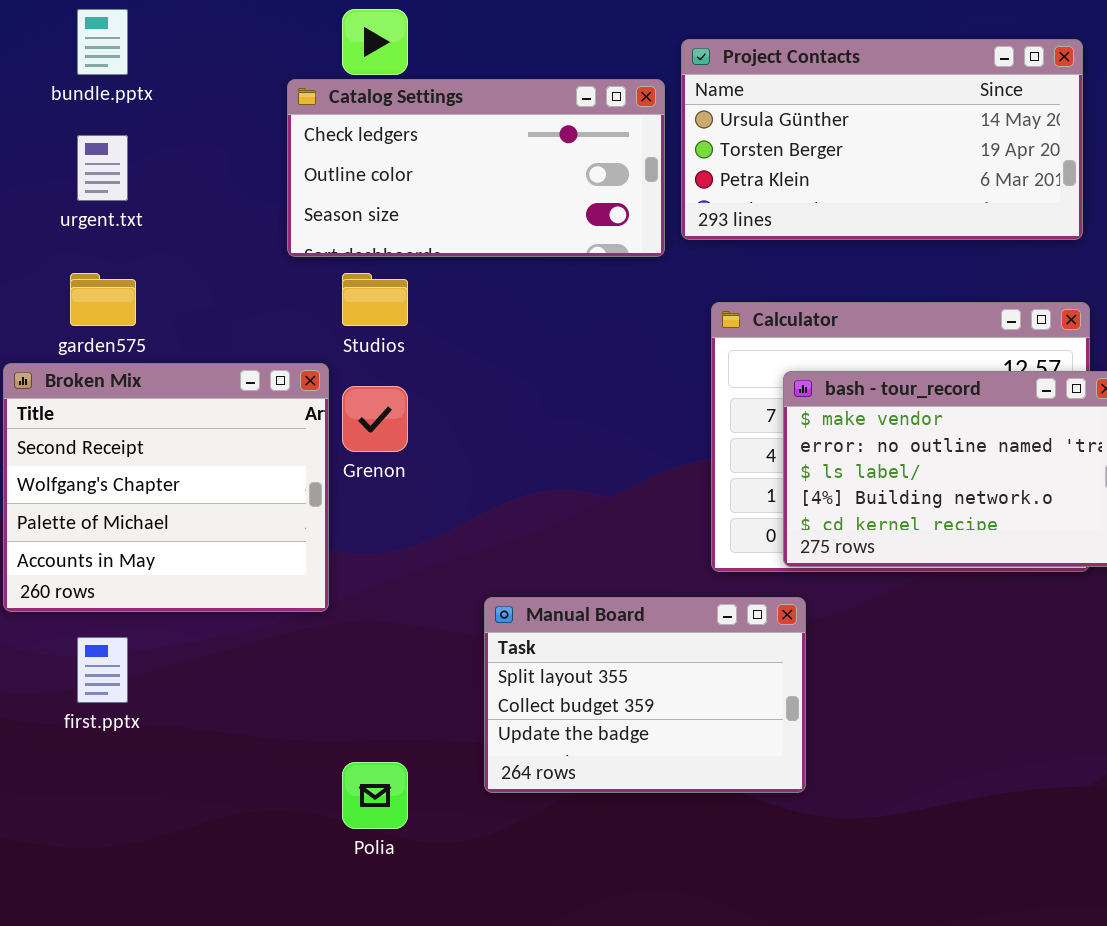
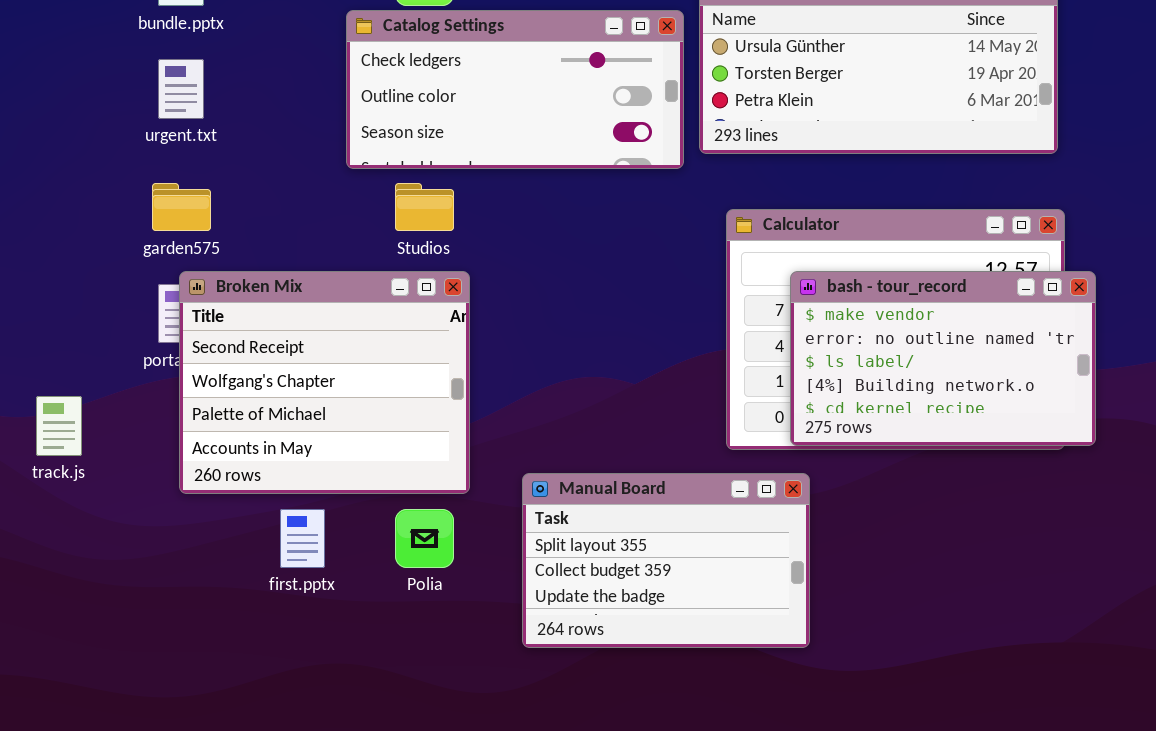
Broken Mix: [3,363,329,612] -> [179,271,470,494], moved
first.pptx: [77,637,128,703] -> [280,509,325,568], moved
Polia: [342,762,408,829] -> [395,509,454,568], moved

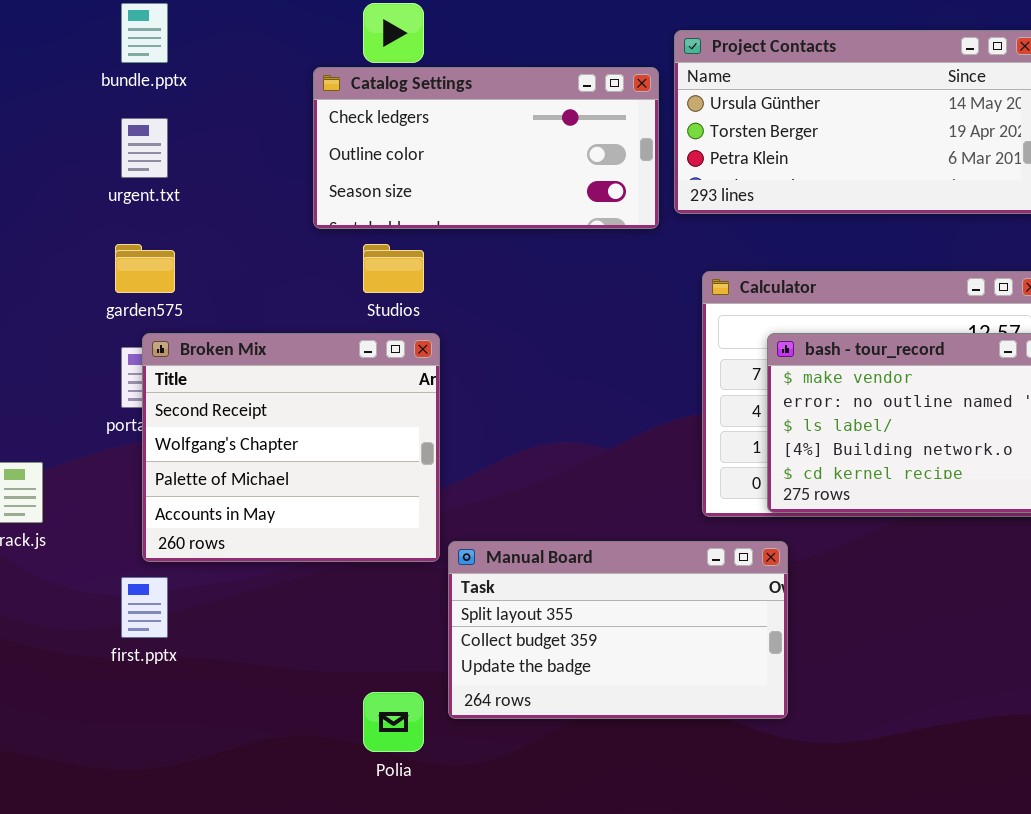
Manual Board: [522,473,810,648] -> [448,541,788,719], resized
first.pptx: [280,509,325,568] -> [121,577,168,638], moved
Polia: [395,509,454,568] -> [363,692,424,752], moved

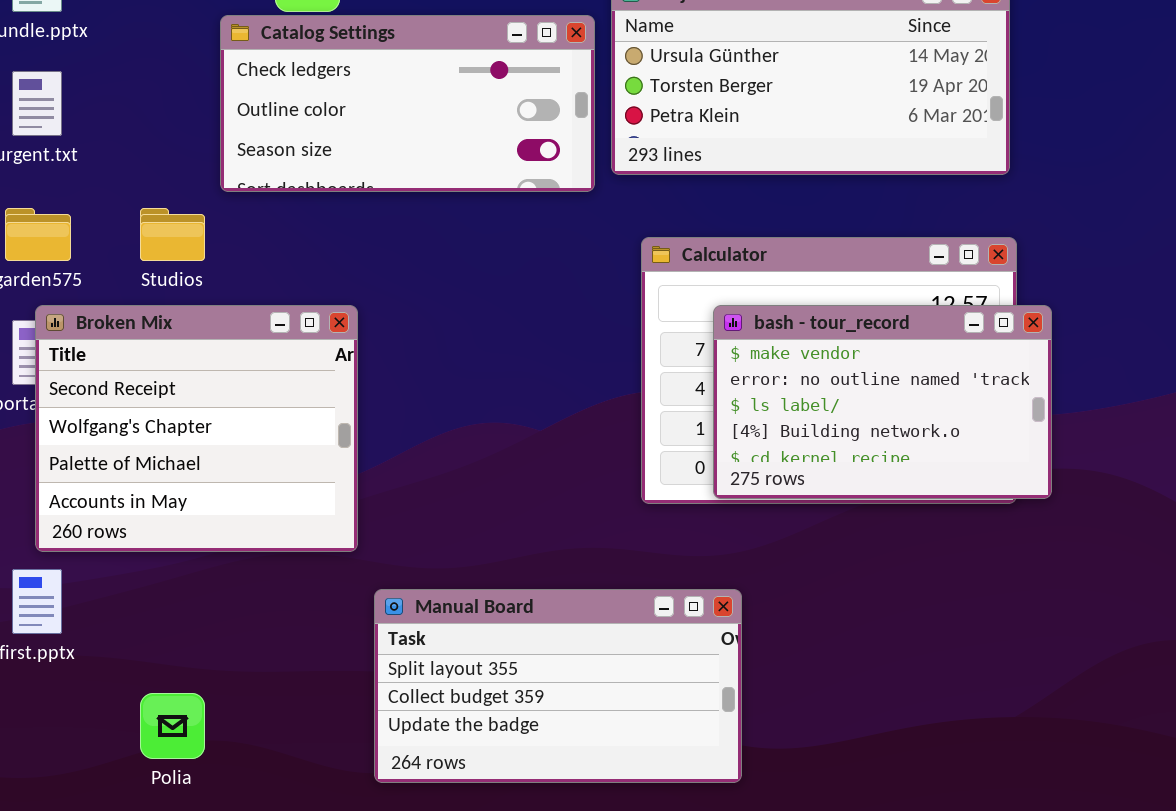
Studios: [363,244,424,293] -> [140,208,205,261], moved
Manual Board: [448,541,788,719] -> [374,589,742,783], moved
Polia: [363,692,424,752] -> [140,693,205,759], moved

